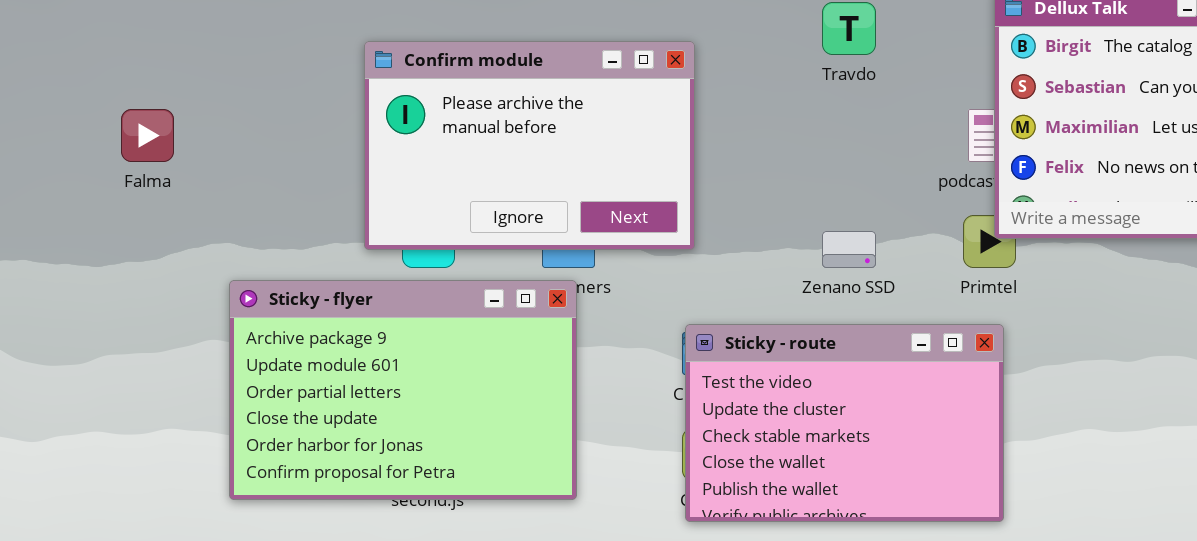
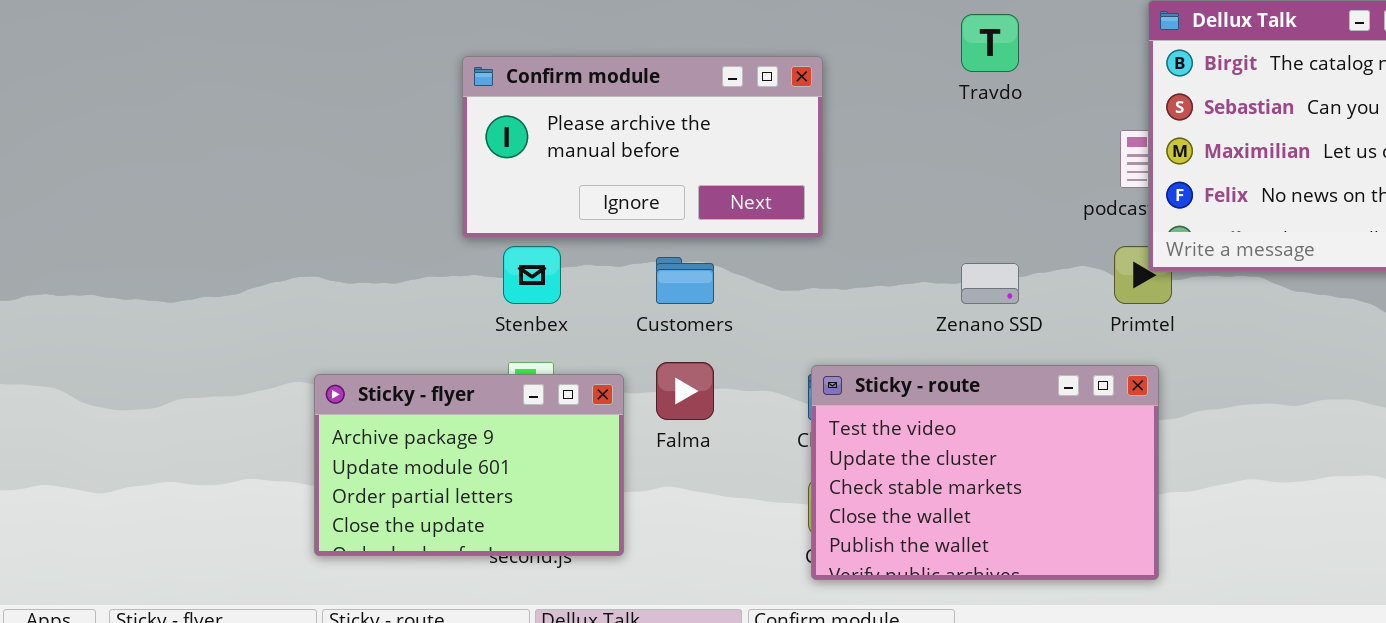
Confirm module: [364,41,695,250] -> [462,56,823,238], resized
Falma: [121,109,174,162] -> [656,362,714,420], moved
Sticky - flyer: [229,280,577,500] -> [314,374,624,556], resized

